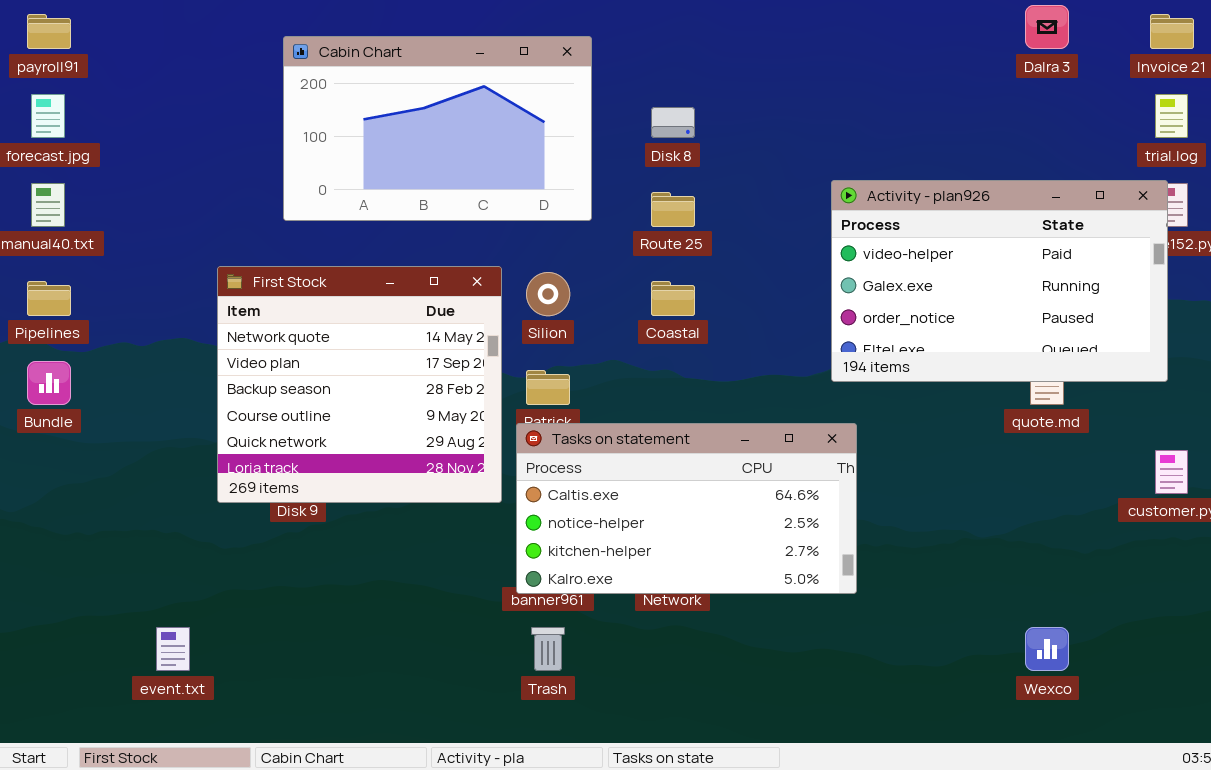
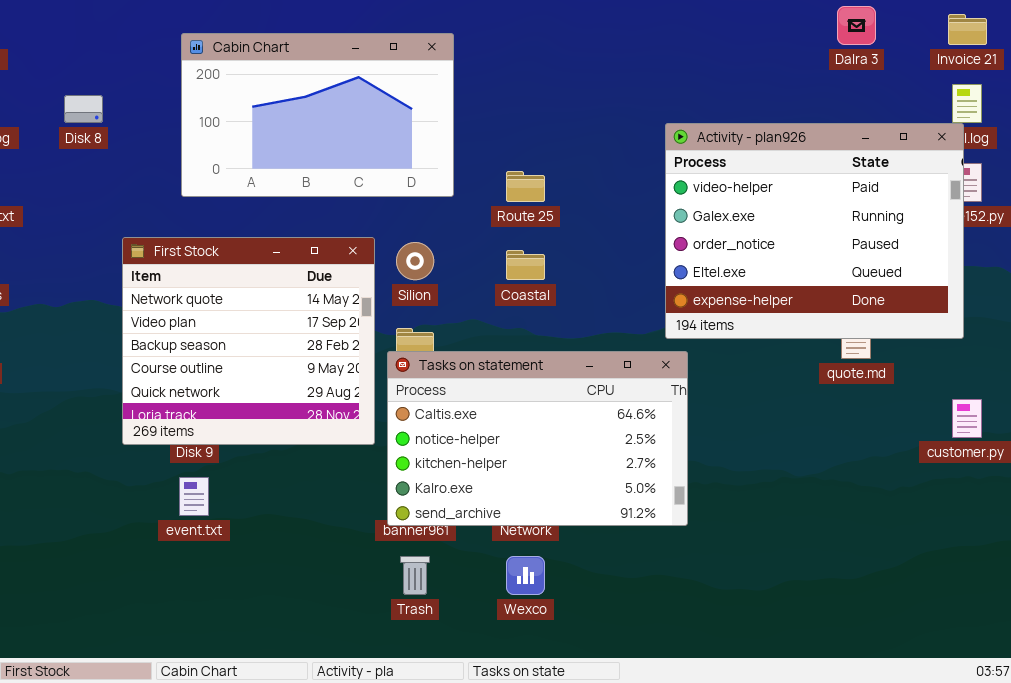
Disk 8: [651,107,695,138] -> [64,95,103,123], moved
Activity - plan926: [831,180,1168,382] -> [665,123,964,339], resized
Tasks on statement: [516,423,857,594] -> [387,351,688,526], resized
event.txt: [156,627,190,671] -> [179,477,209,516], moved
Wexco: [1025,627,1069,671] -> [506,556,545,595], moved

